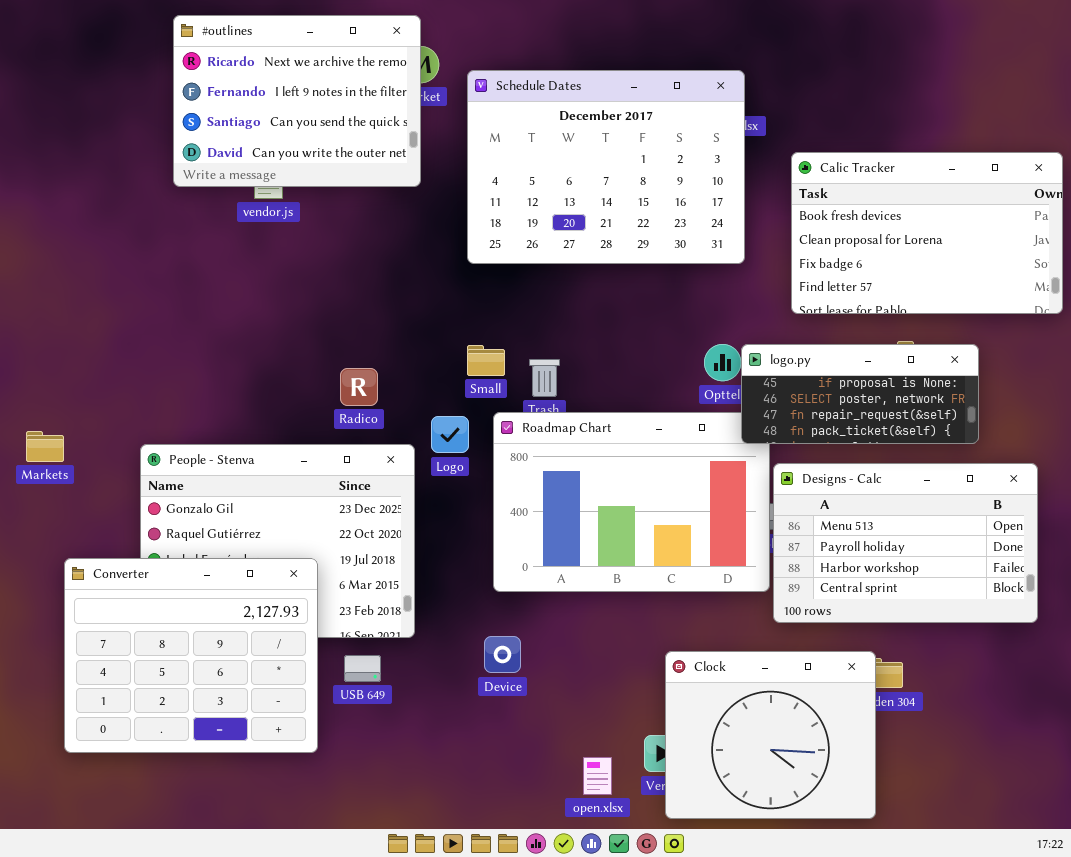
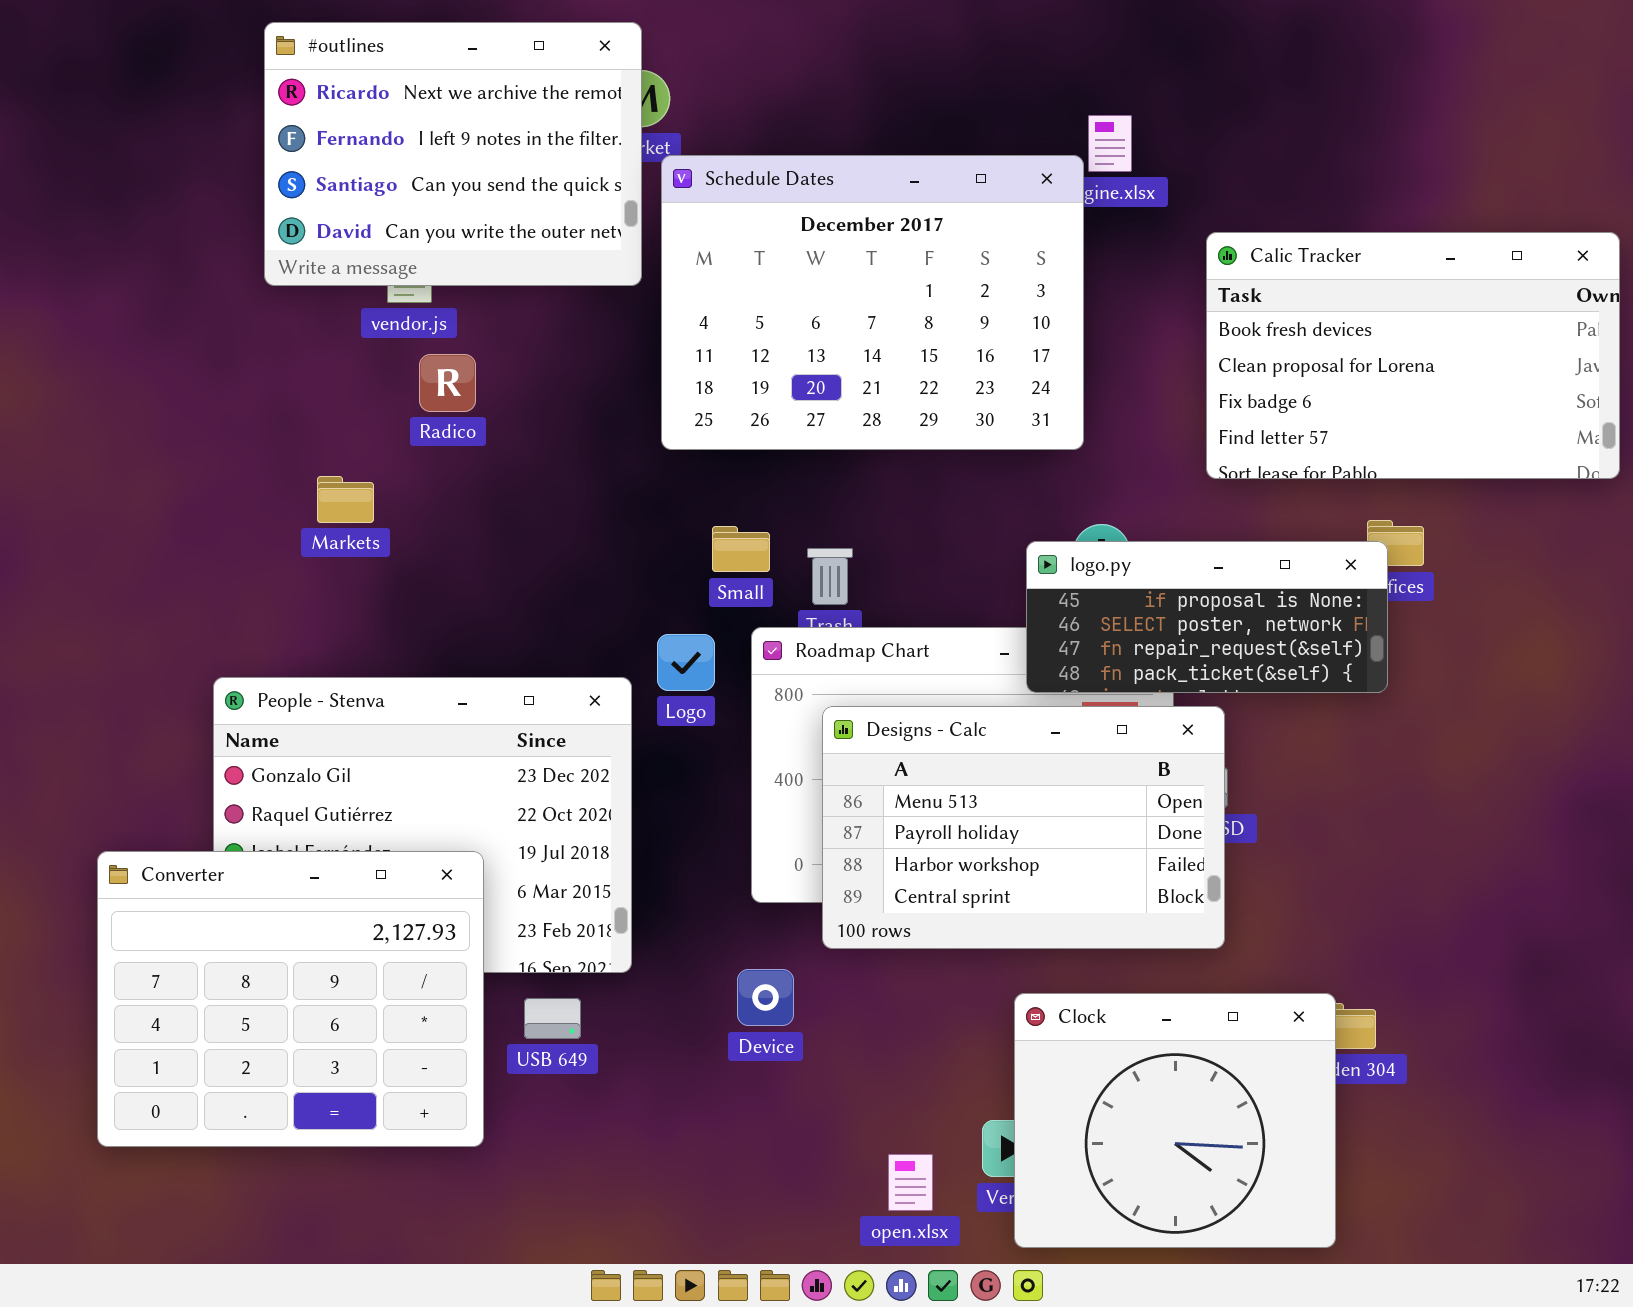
Schedule Dates: [467,70,745,264] -> [661,155,1084,450], moved
logo.py: [741,344,979,444] -> [1026,541,1388,693], moved
Radico: [340,368,378,406] -> [419,354,476,412], moved
Markets: [26,431,64,462] -> [317,476,374,523], moved
Designs - Calc: [773,463,1038,623] -> [822,706,1225,949], moved

